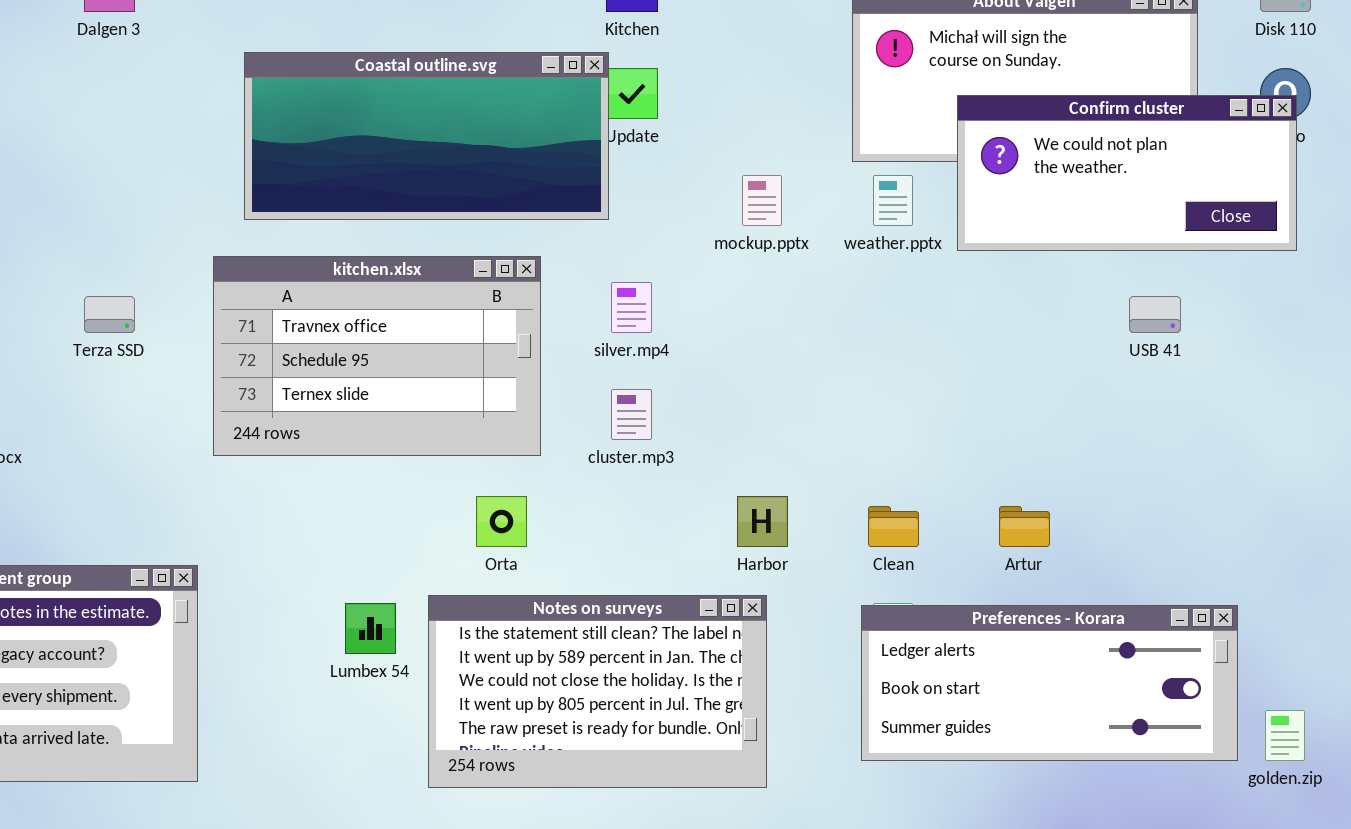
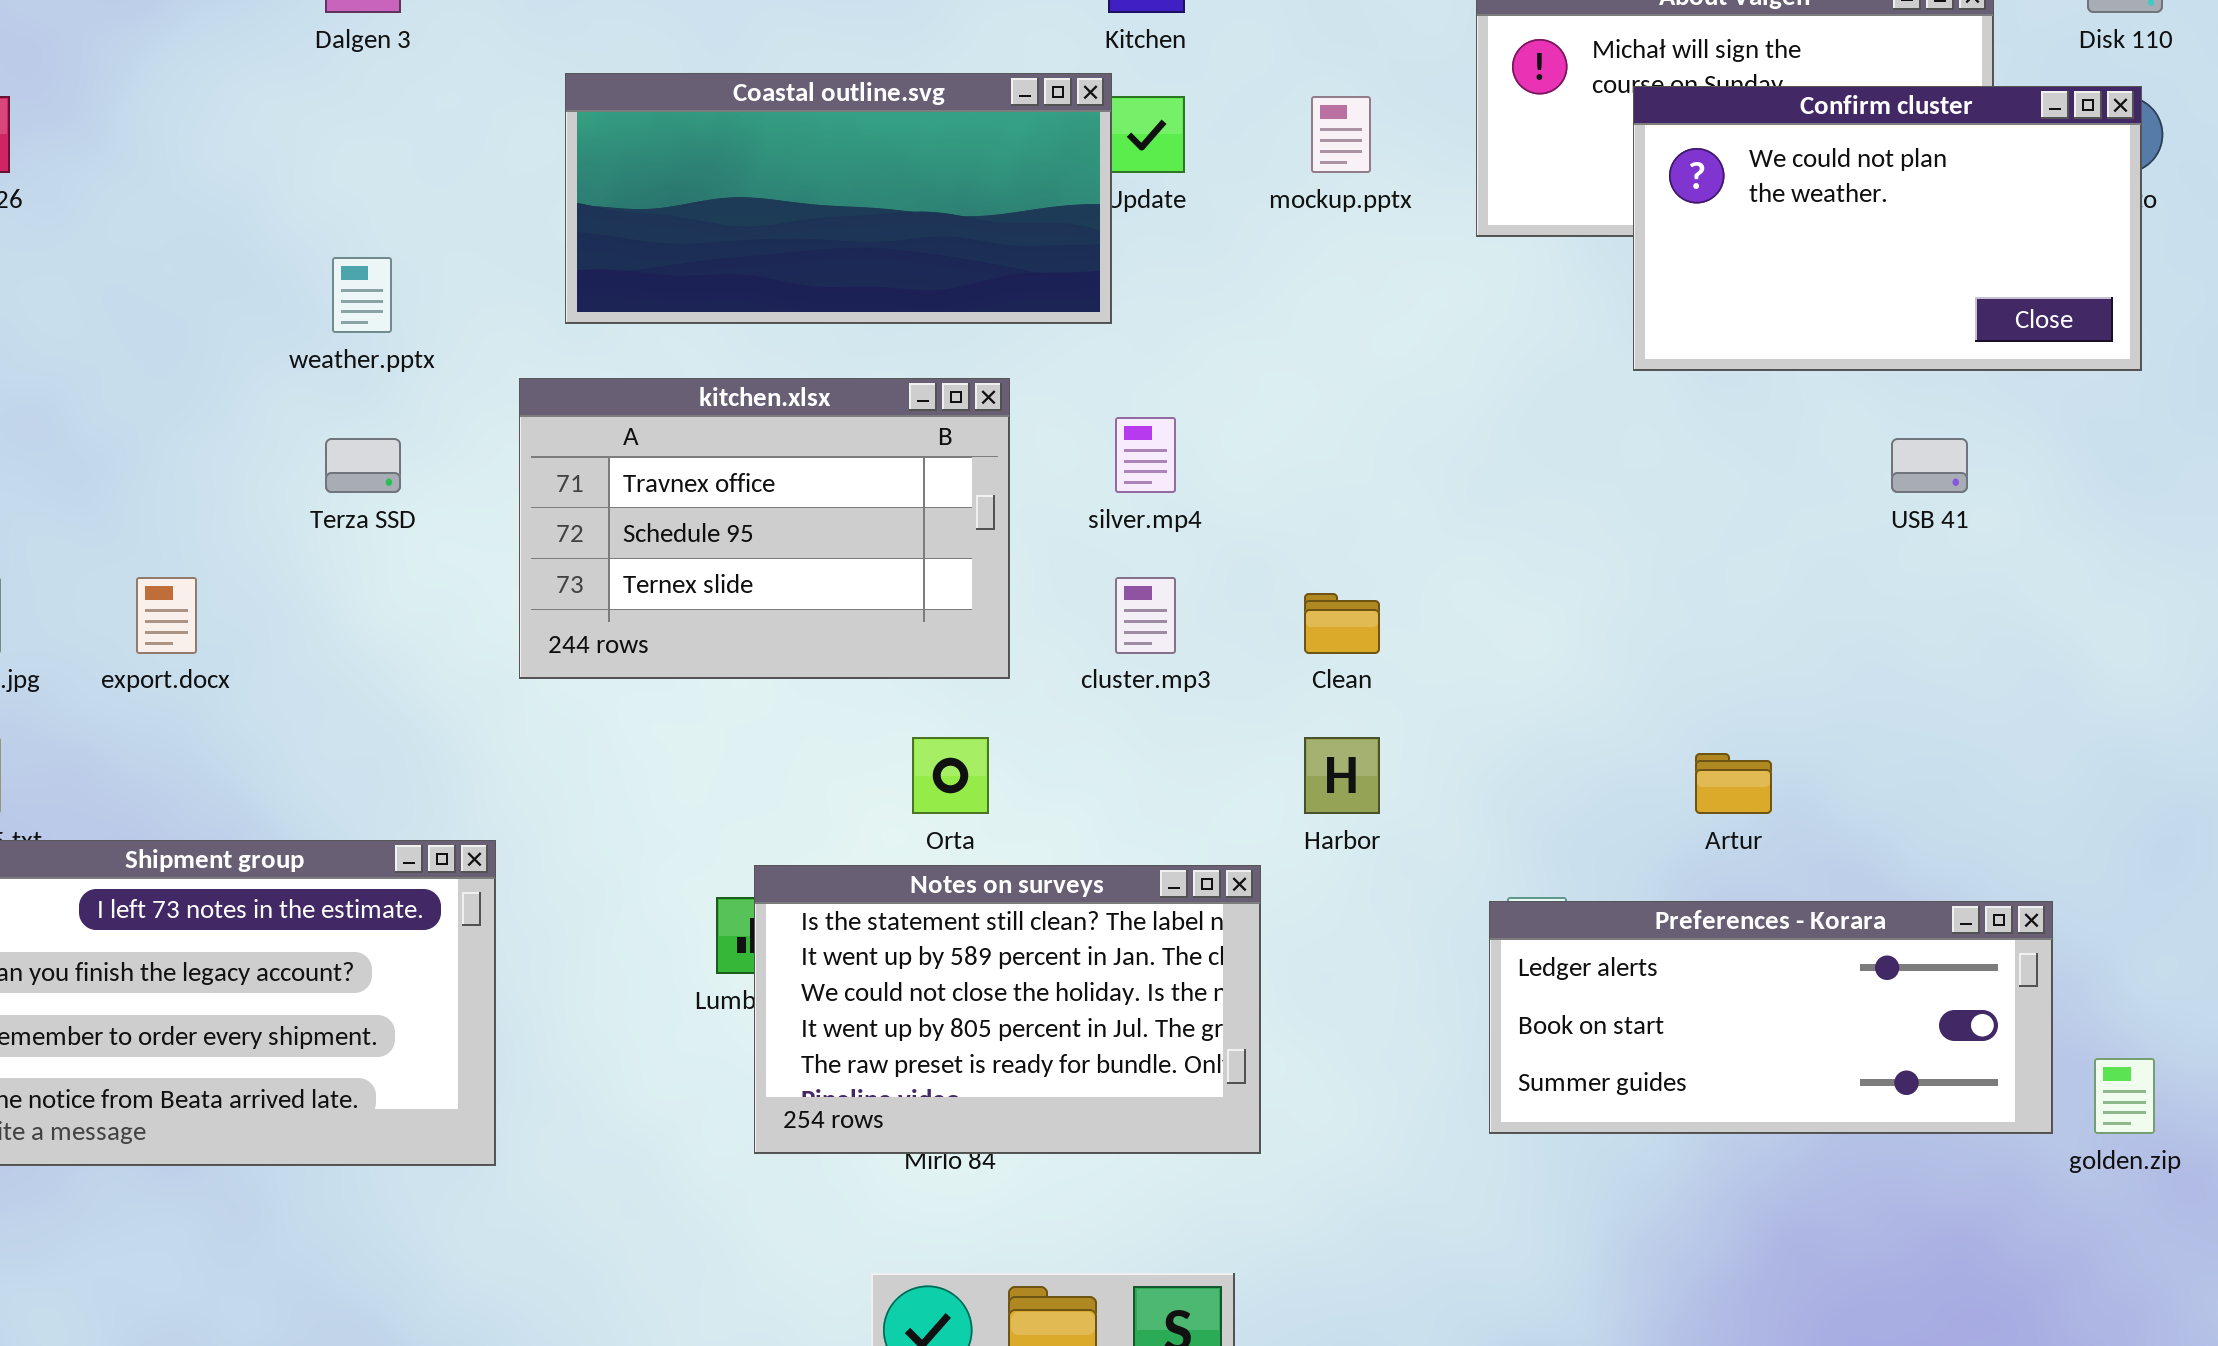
Confirm cluster: [957,95,1297,251] -> [1633,86,2142,371], resized
mockup.pptx: [742,175,782,226] -> [1311,96,1371,173], moved
weather.pptx: [873,175,913,226] -> [332,257,392,333], moved
Clean: [868,506,919,547] -> [1304,593,1380,654], moved
Notes on surveys: [428,595,767,788] -> [754,865,1261,1154], moved

